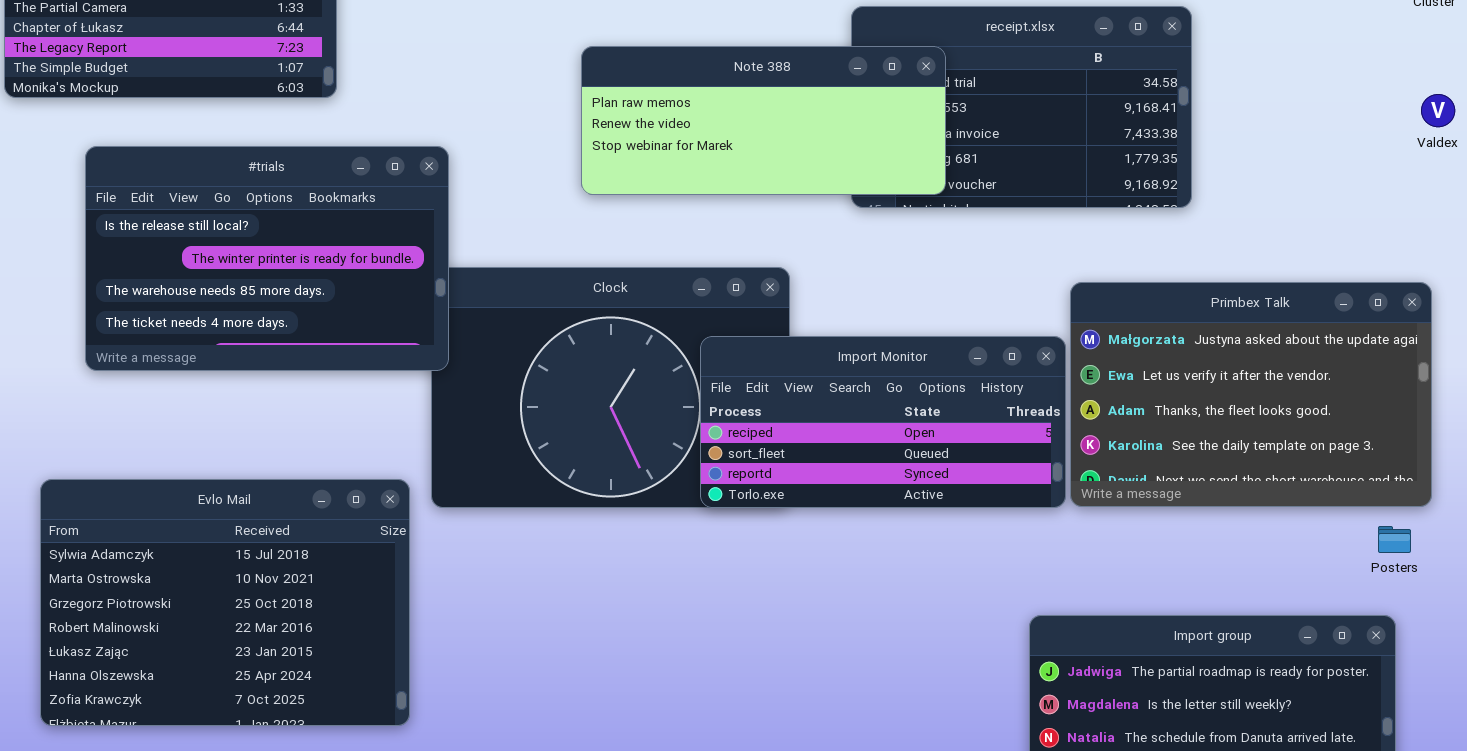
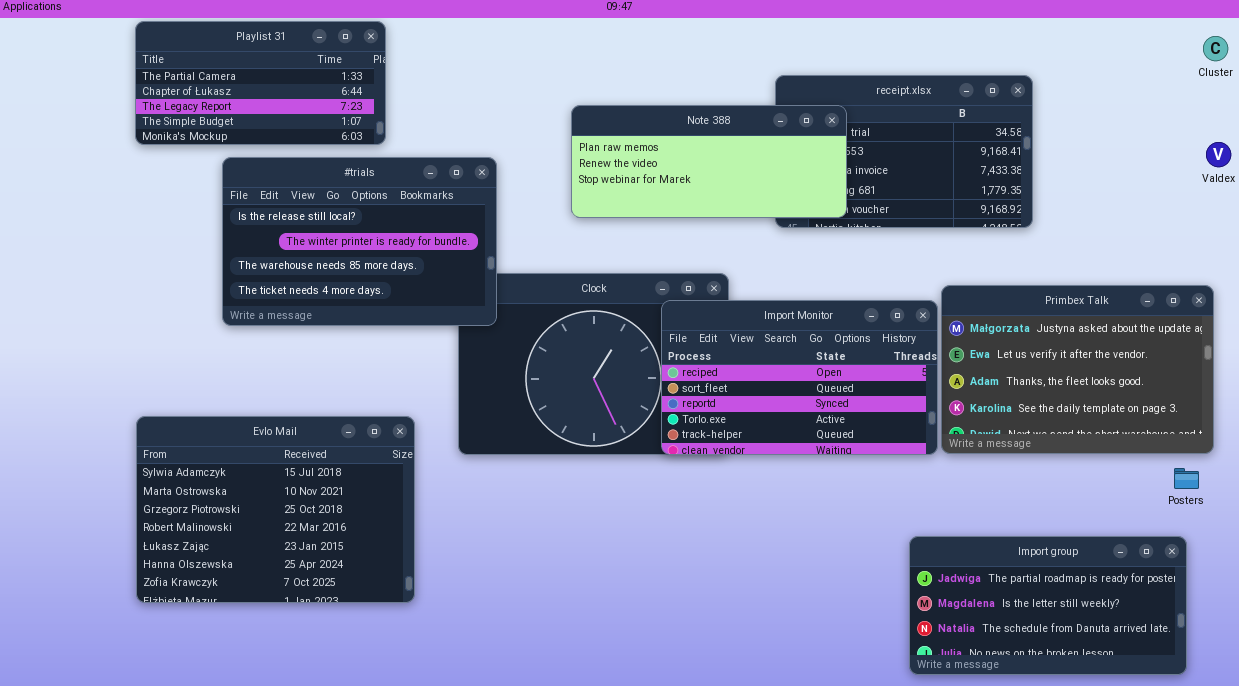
#trials: [85,146,449,371] -> [222,157,497,326], moved
Import Monitor: [700,336,1066,508] -> [661,300,938,455], resized
Evlo Mail: [40,479,410,726] -> [136,416,415,603], moved

